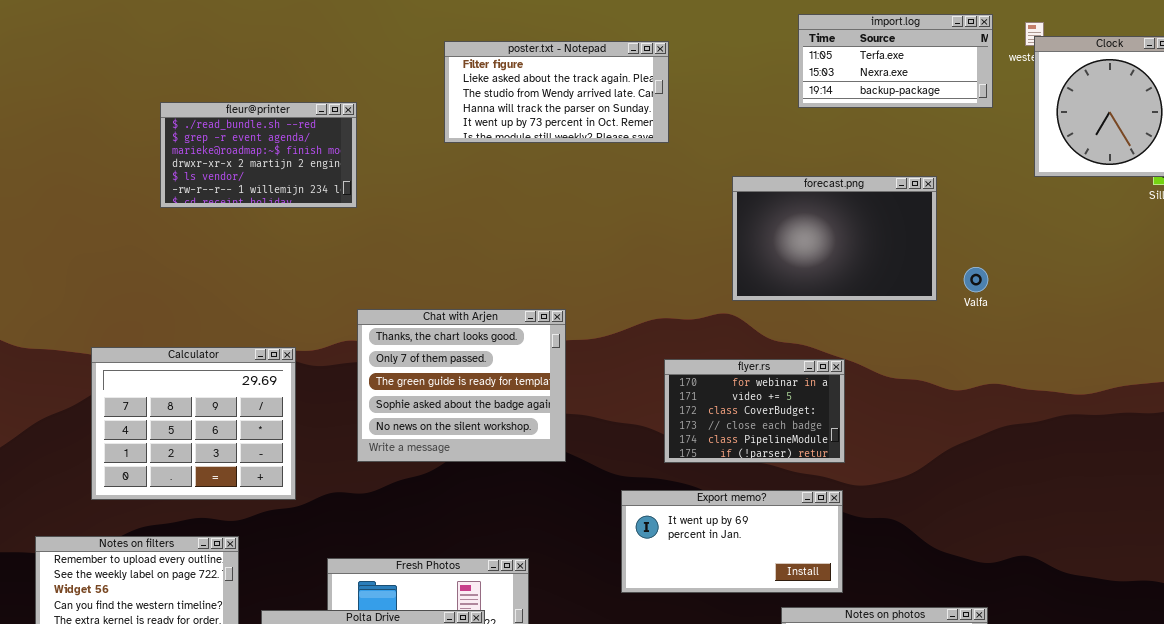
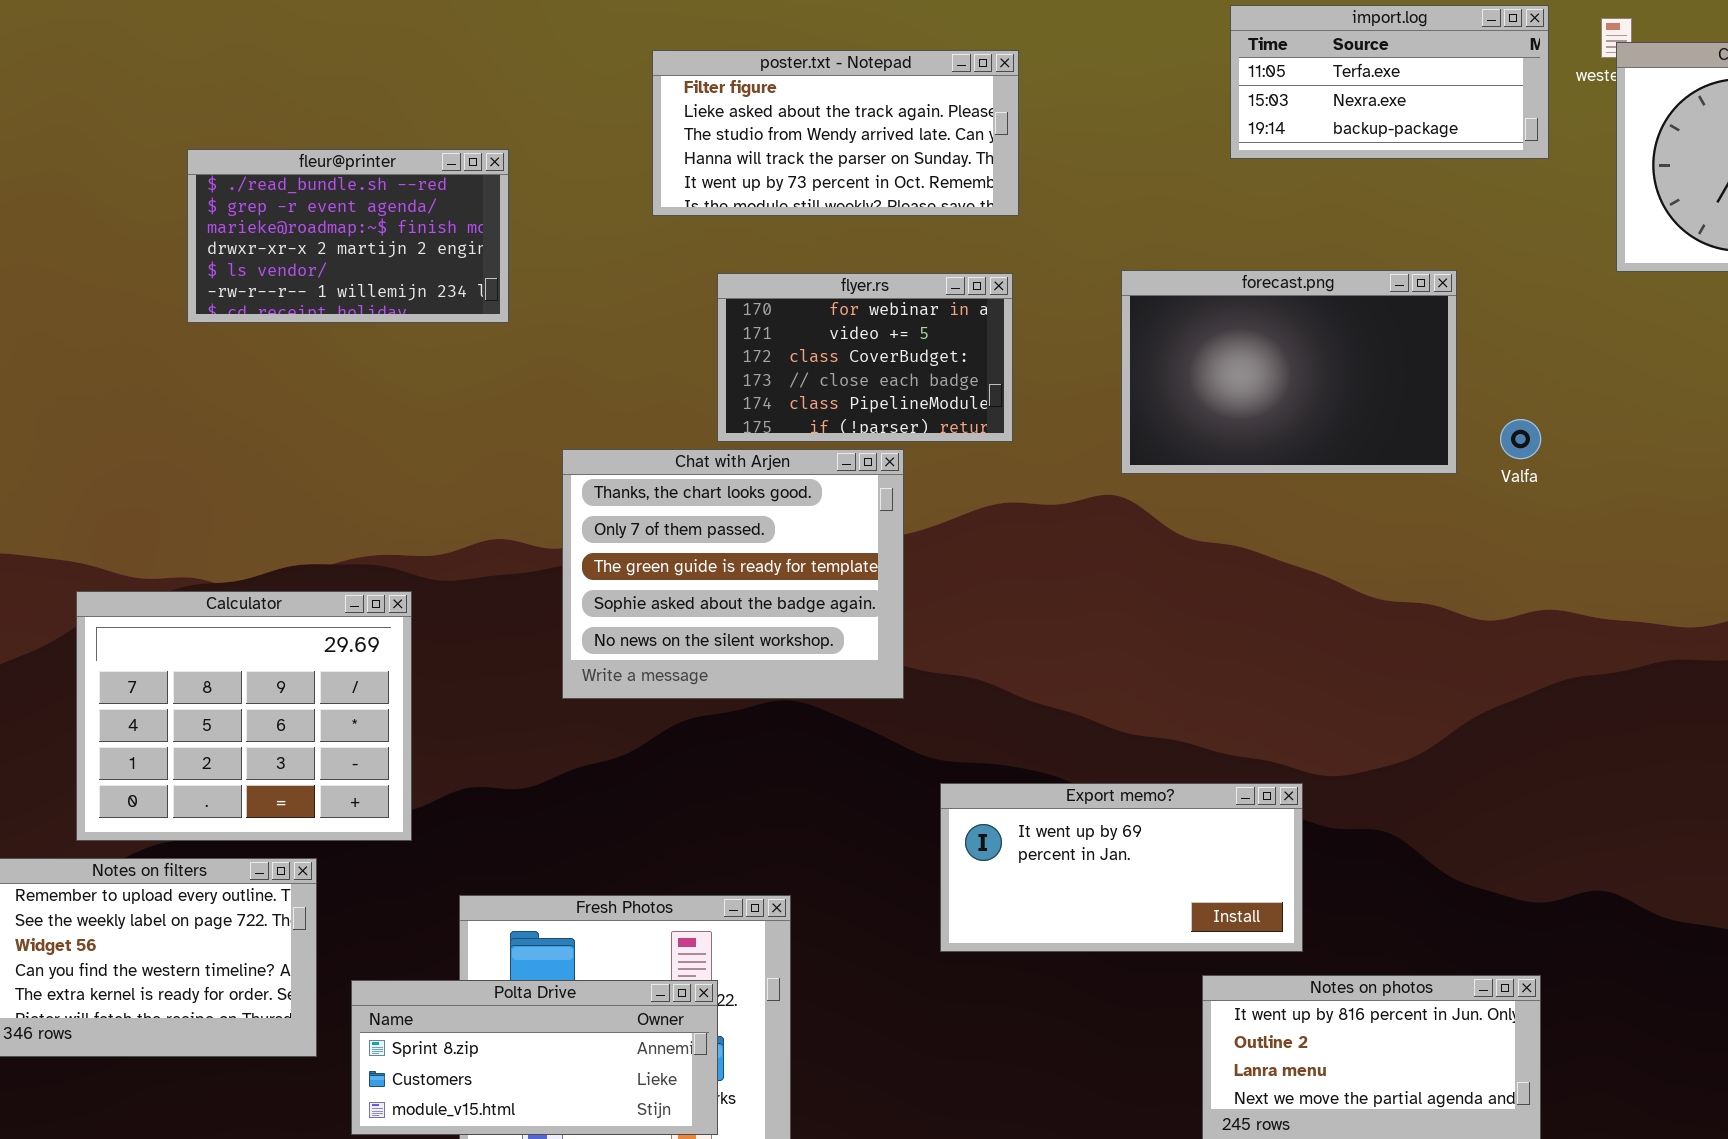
Chat with Arjen: [357,309,566,462] -> [562,449,904,699], moved
Calculator: [91,347,296,500] -> [76,591,412,841], moved
flyer.rs: [664,359,845,463] -> [717,273,1013,442], moved

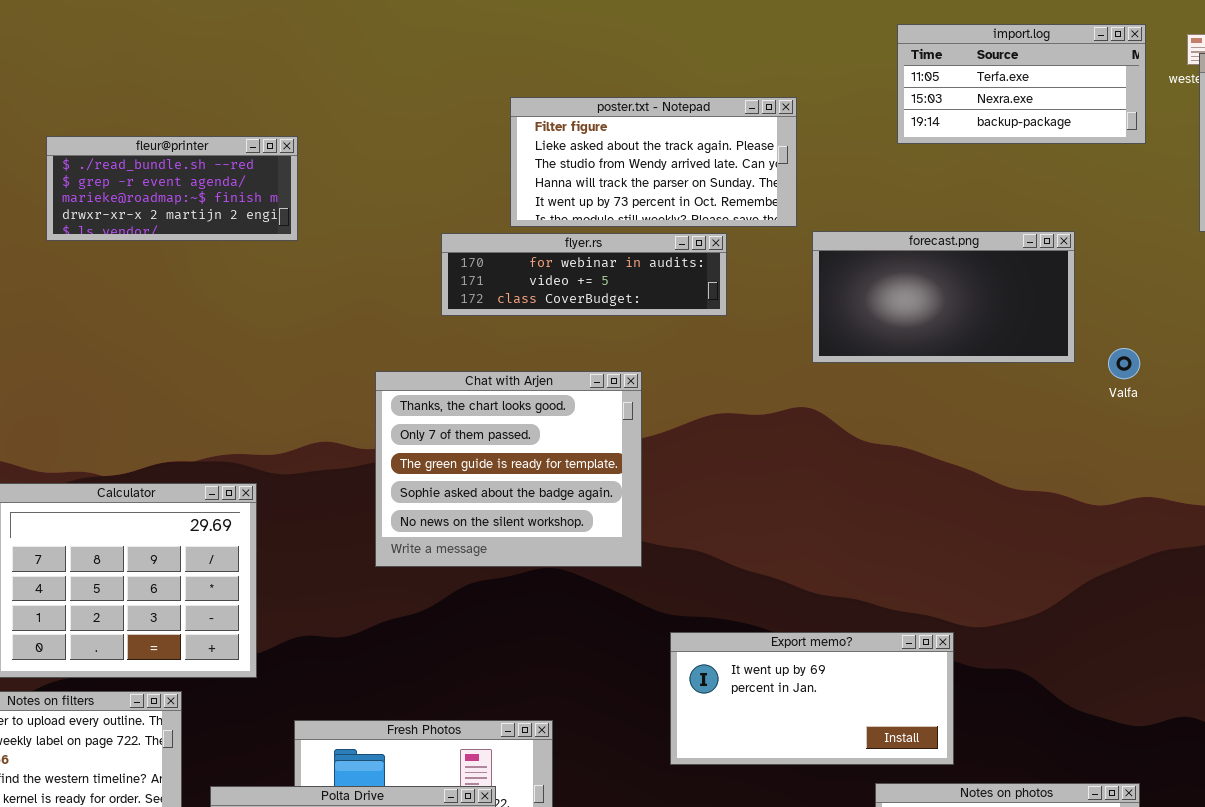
poster.txt - Notepad: [652,50,1019,216] -> [510,97,797,227], moved
fleur@printer: [187,149,509,323] -> [46,136,298,241], moved, resized
forecast.png: [1121,270,1457,474] -> [812,231,1075,363], resized
flyer.rs: [717,273,1013,442] -> [441,233,727,316], resized

